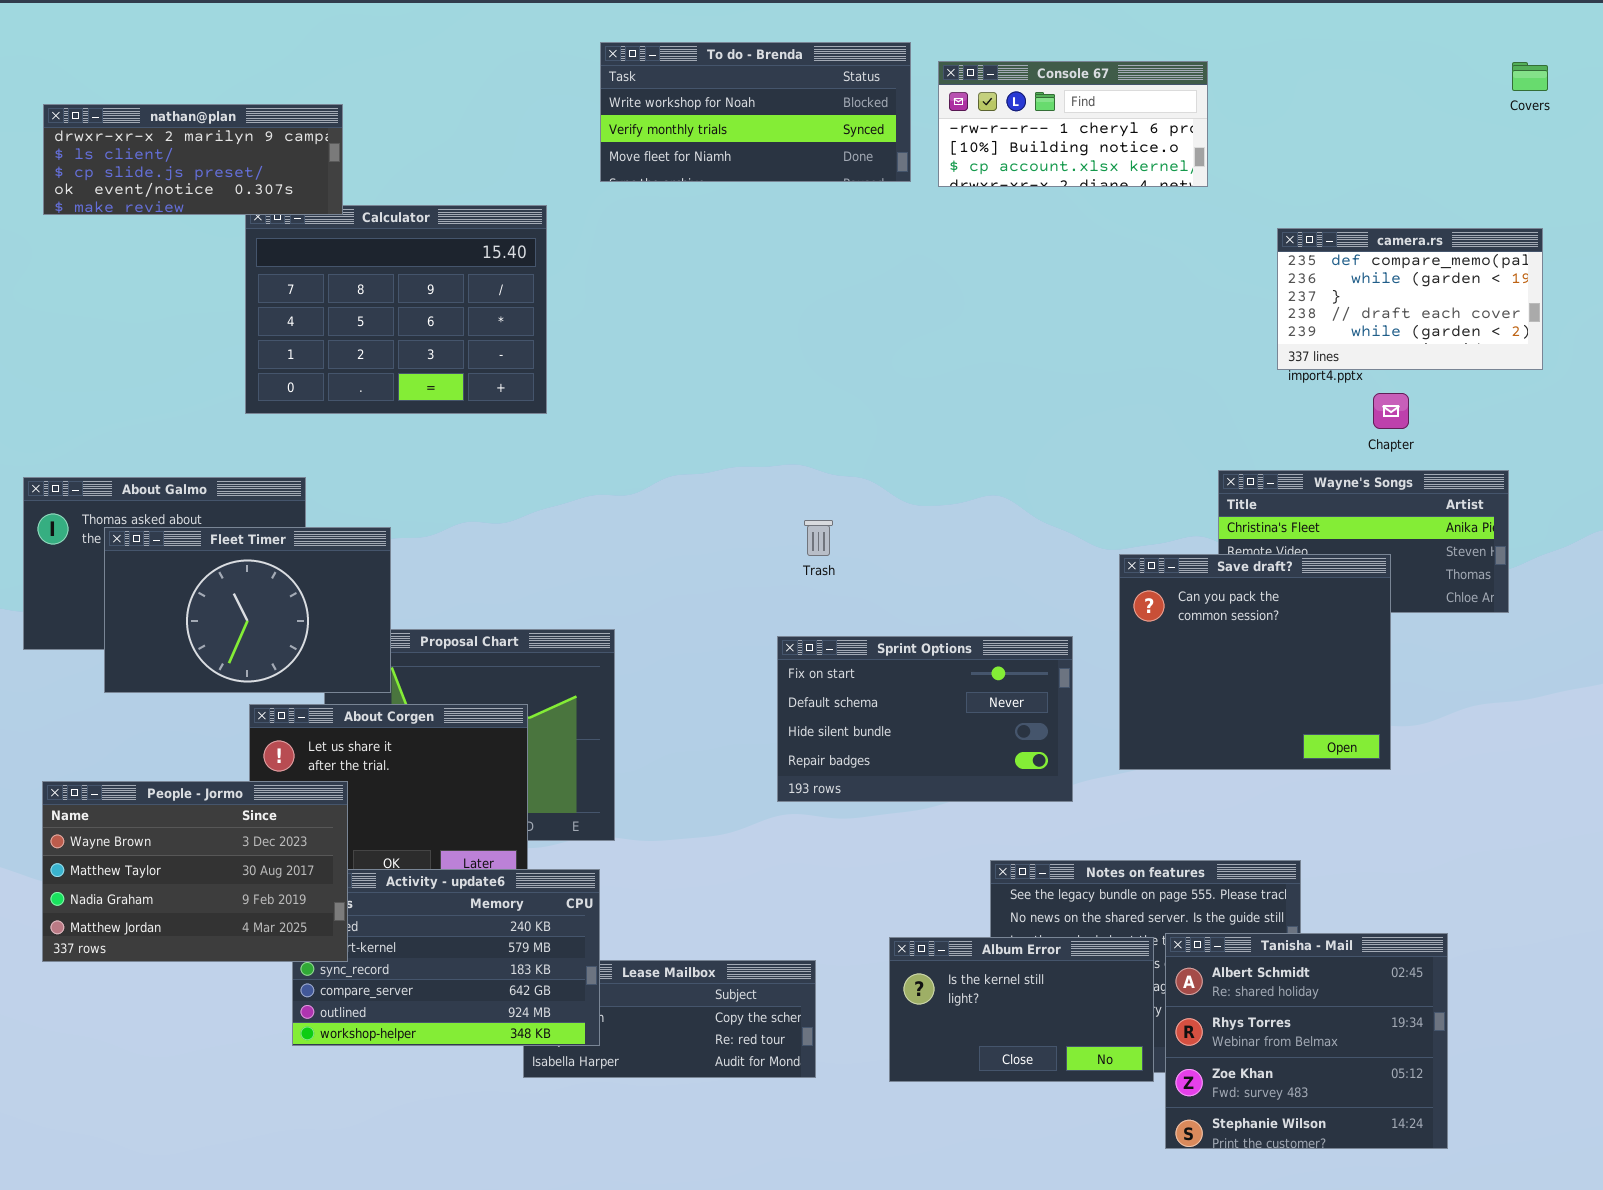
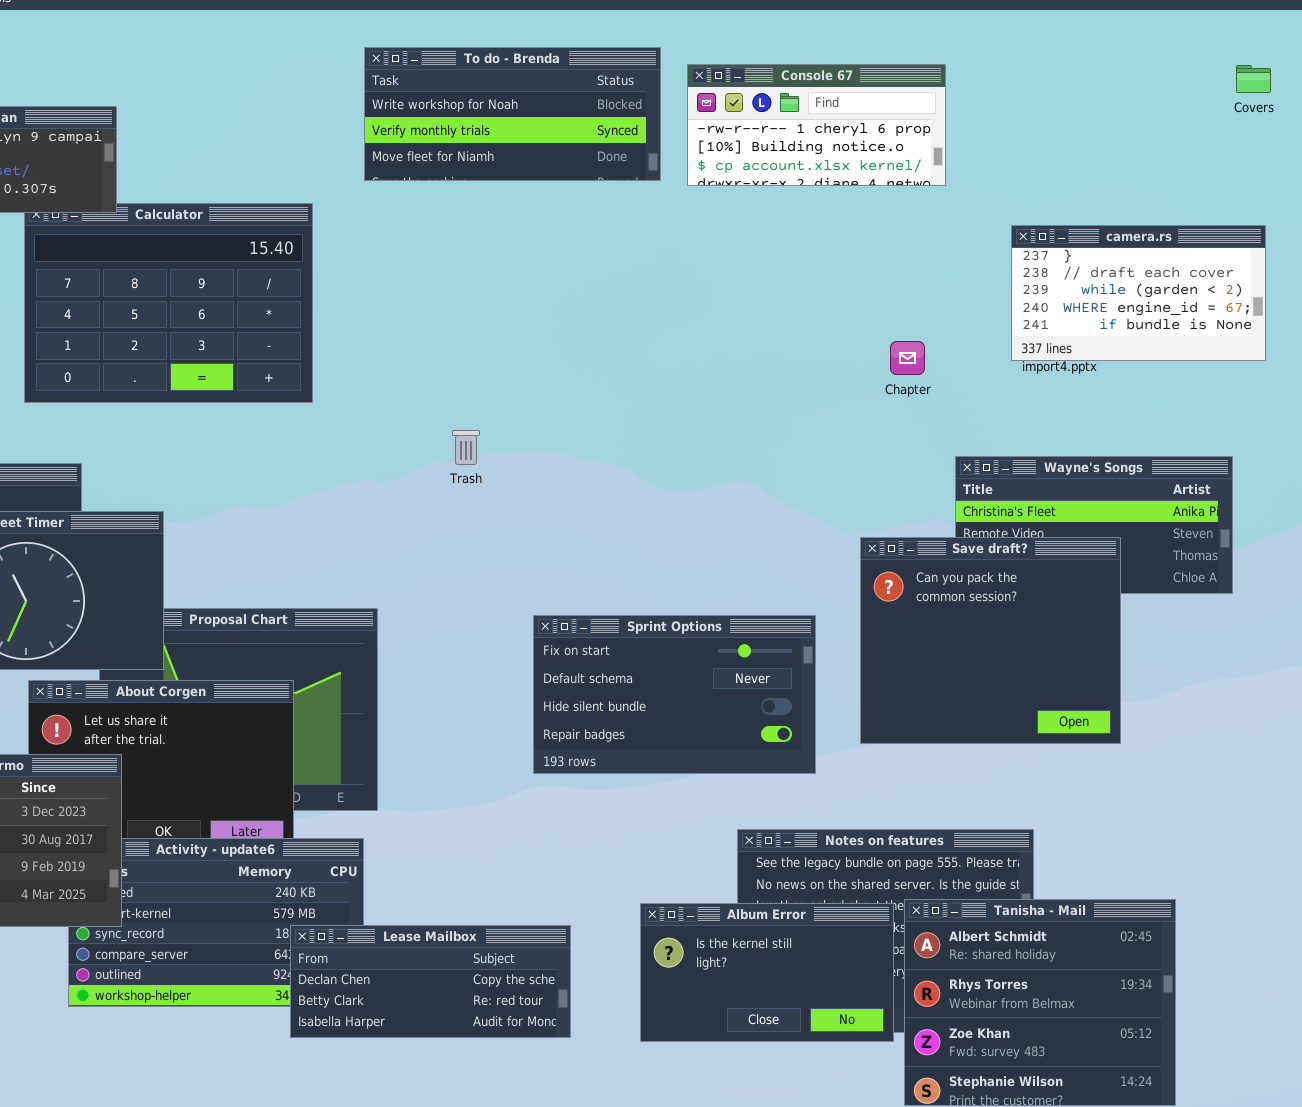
camera.rs: [1277,228,1543,370] -> [1011,225,1266,361], scrolled down 2 rows
Chapter: [1373,393,1409,429] -> [890,341,925,375], moved
Trash: [804,520,833,556] -> [452,430,480,465], moved
Lease Mailbox: [523,960,816,1078] -> [290,925,571,1038], raised

